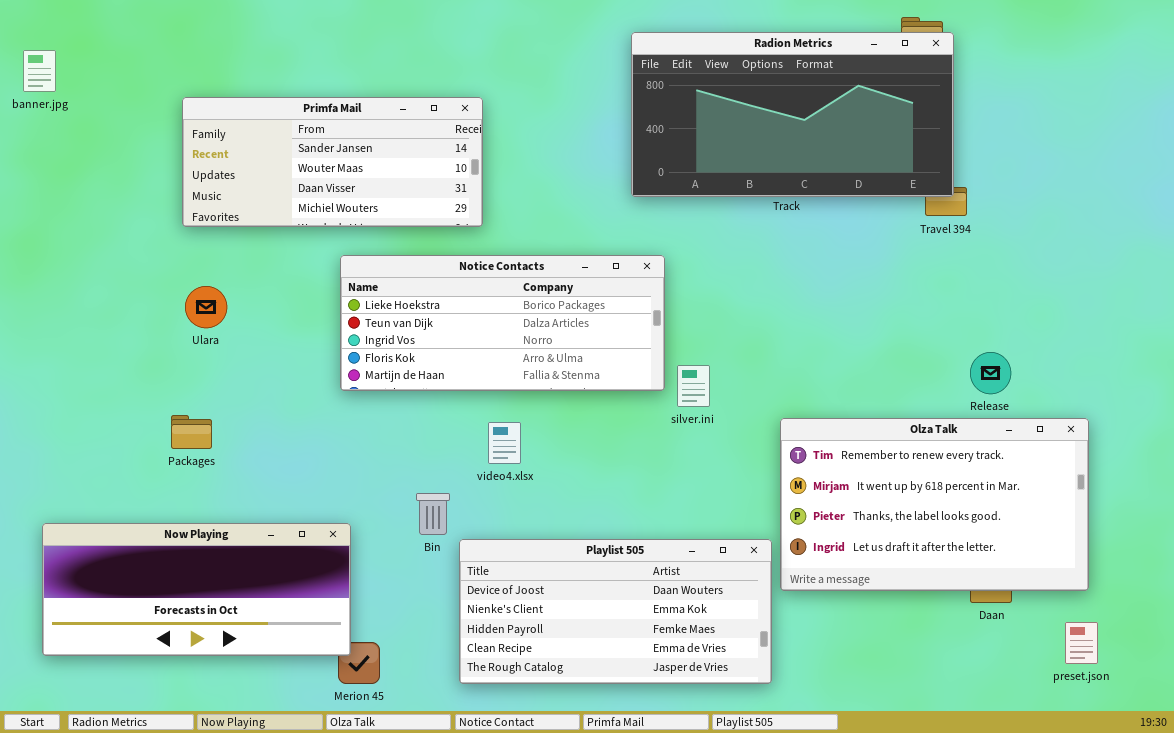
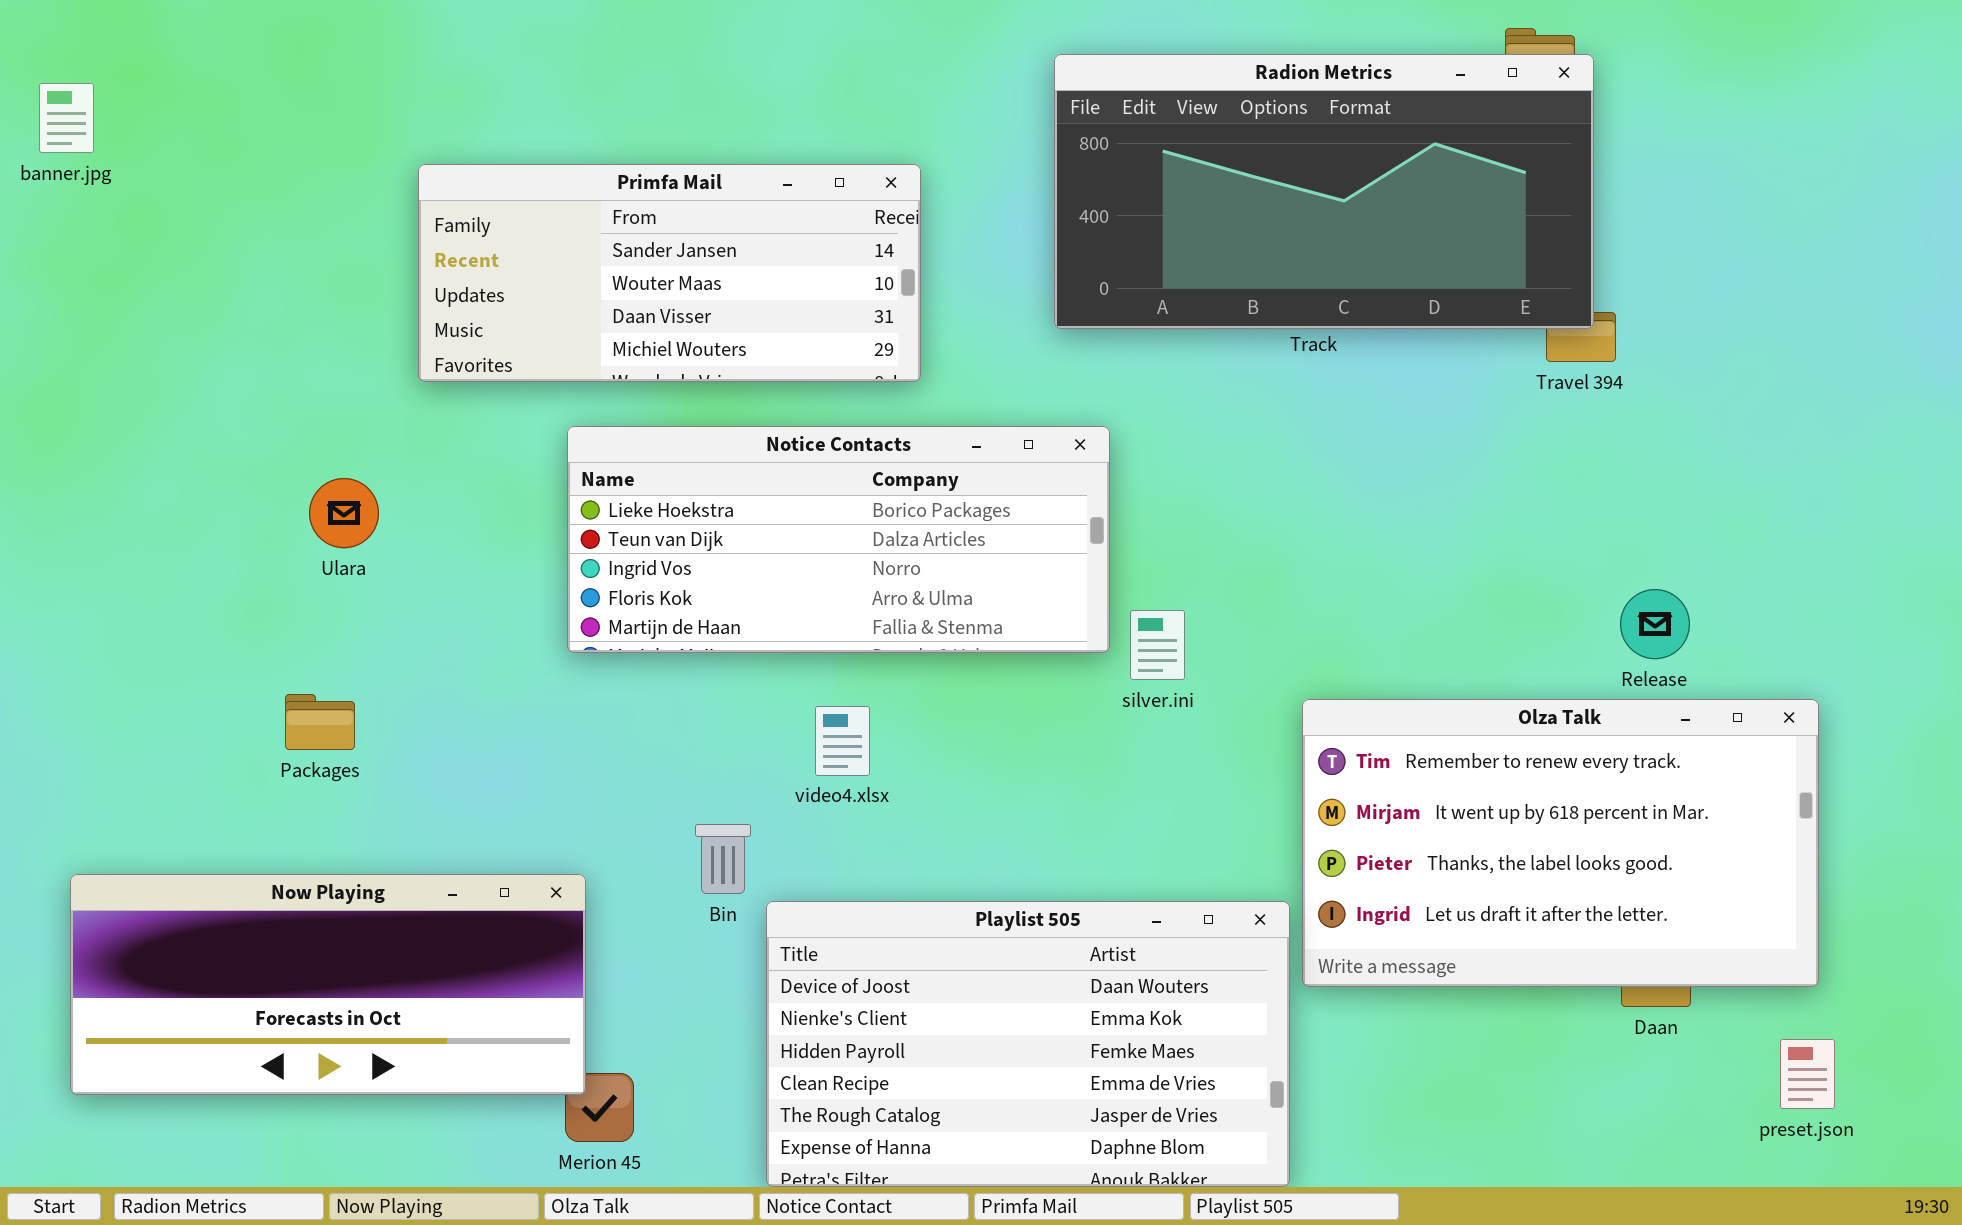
Primfa Mail: [182,97,483,227] -> [418,164,921,382], moved
Playlist 505: [459,539,772,684] -> [766,901,1290,1187], resized

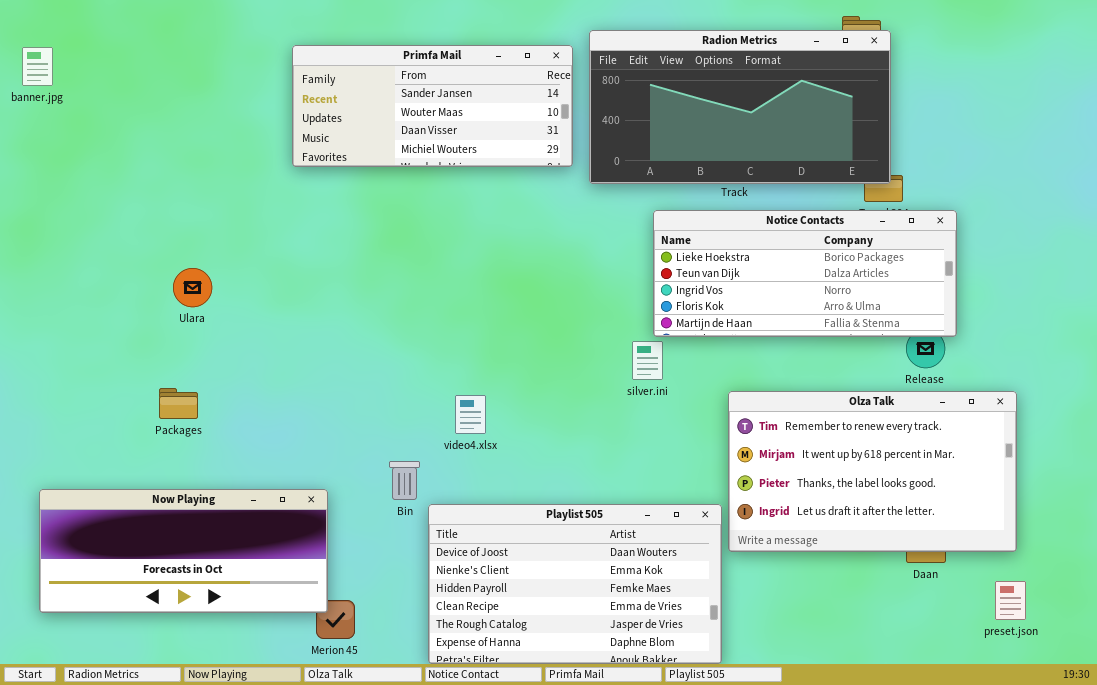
Primfa Mail: [418,164,921,382] -> [292,45,573,167], moved
Notice Contacts: [567,426,1110,653] -> [653,210,957,337], moved

